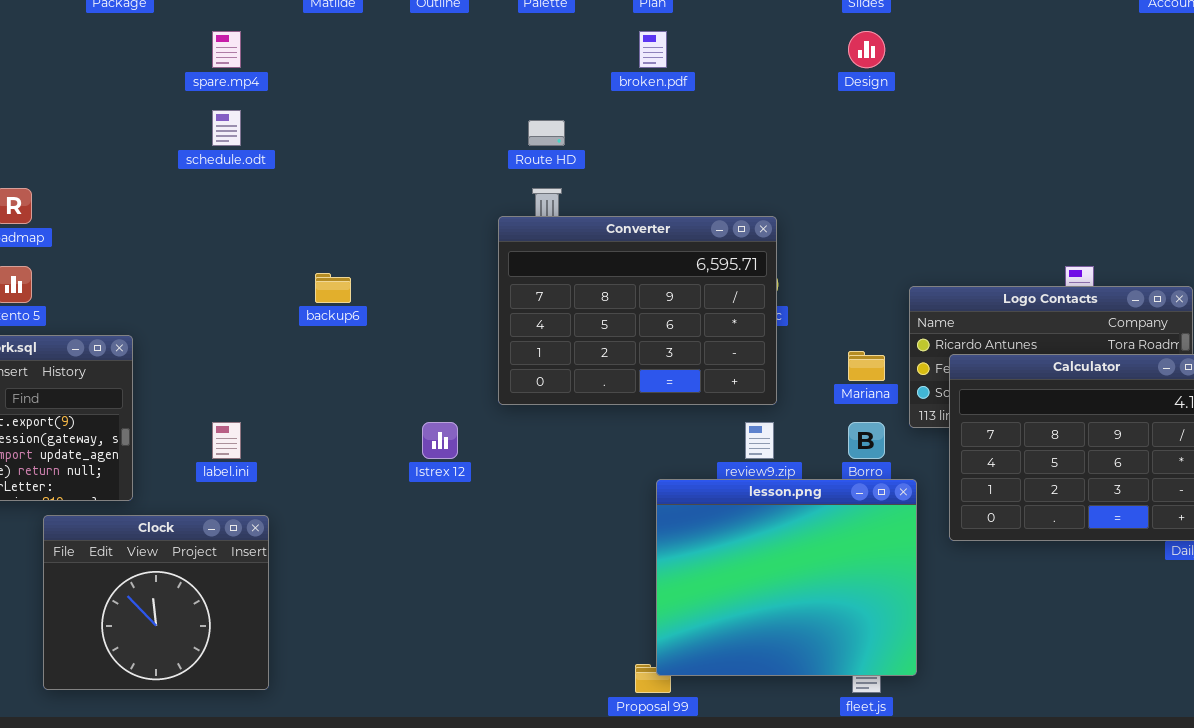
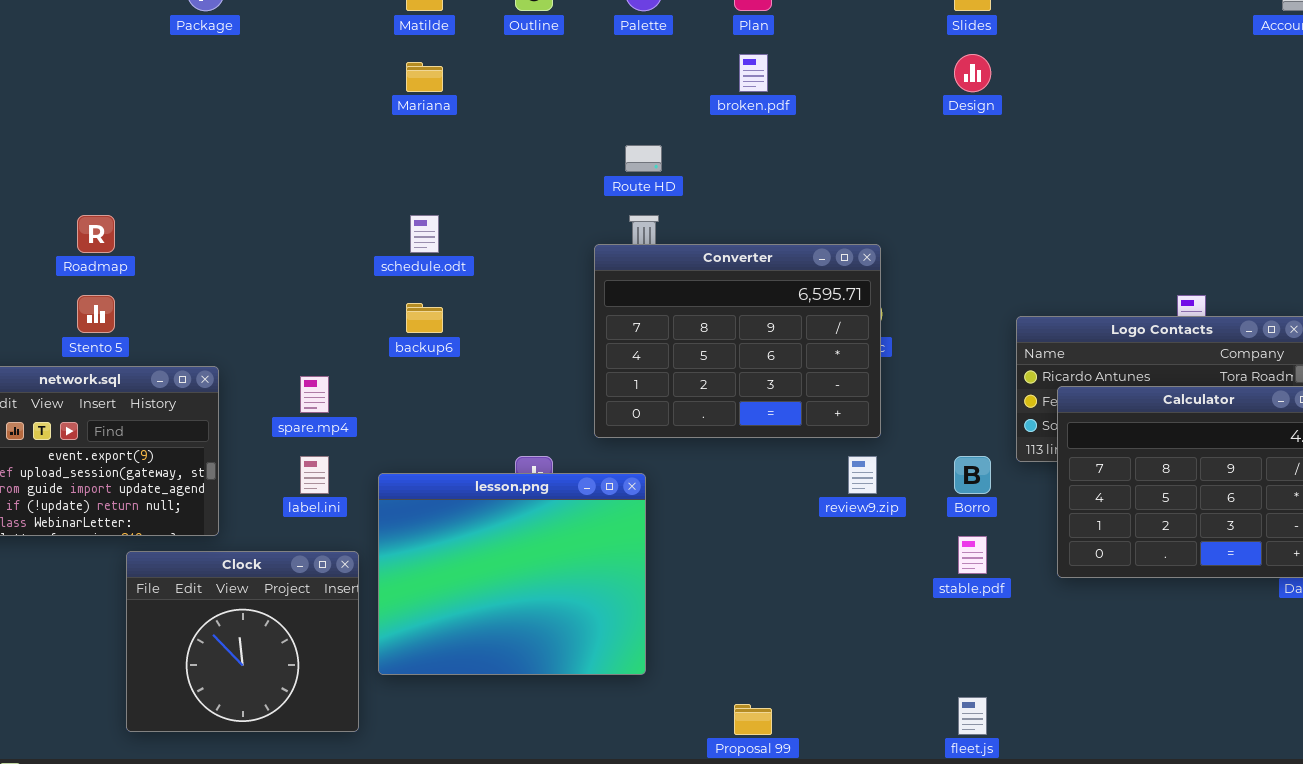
spare.mp4: [212,31,241,68] -> [300,376,329,413], moved
schedule.odt: [212,110,241,146] -> [410,215,439,253], moved
Mariana: [848,351,885,381] -> [406,62,443,92], moved
lesson.png: [656,479,917,676] -> [378,473,646,675], moved

